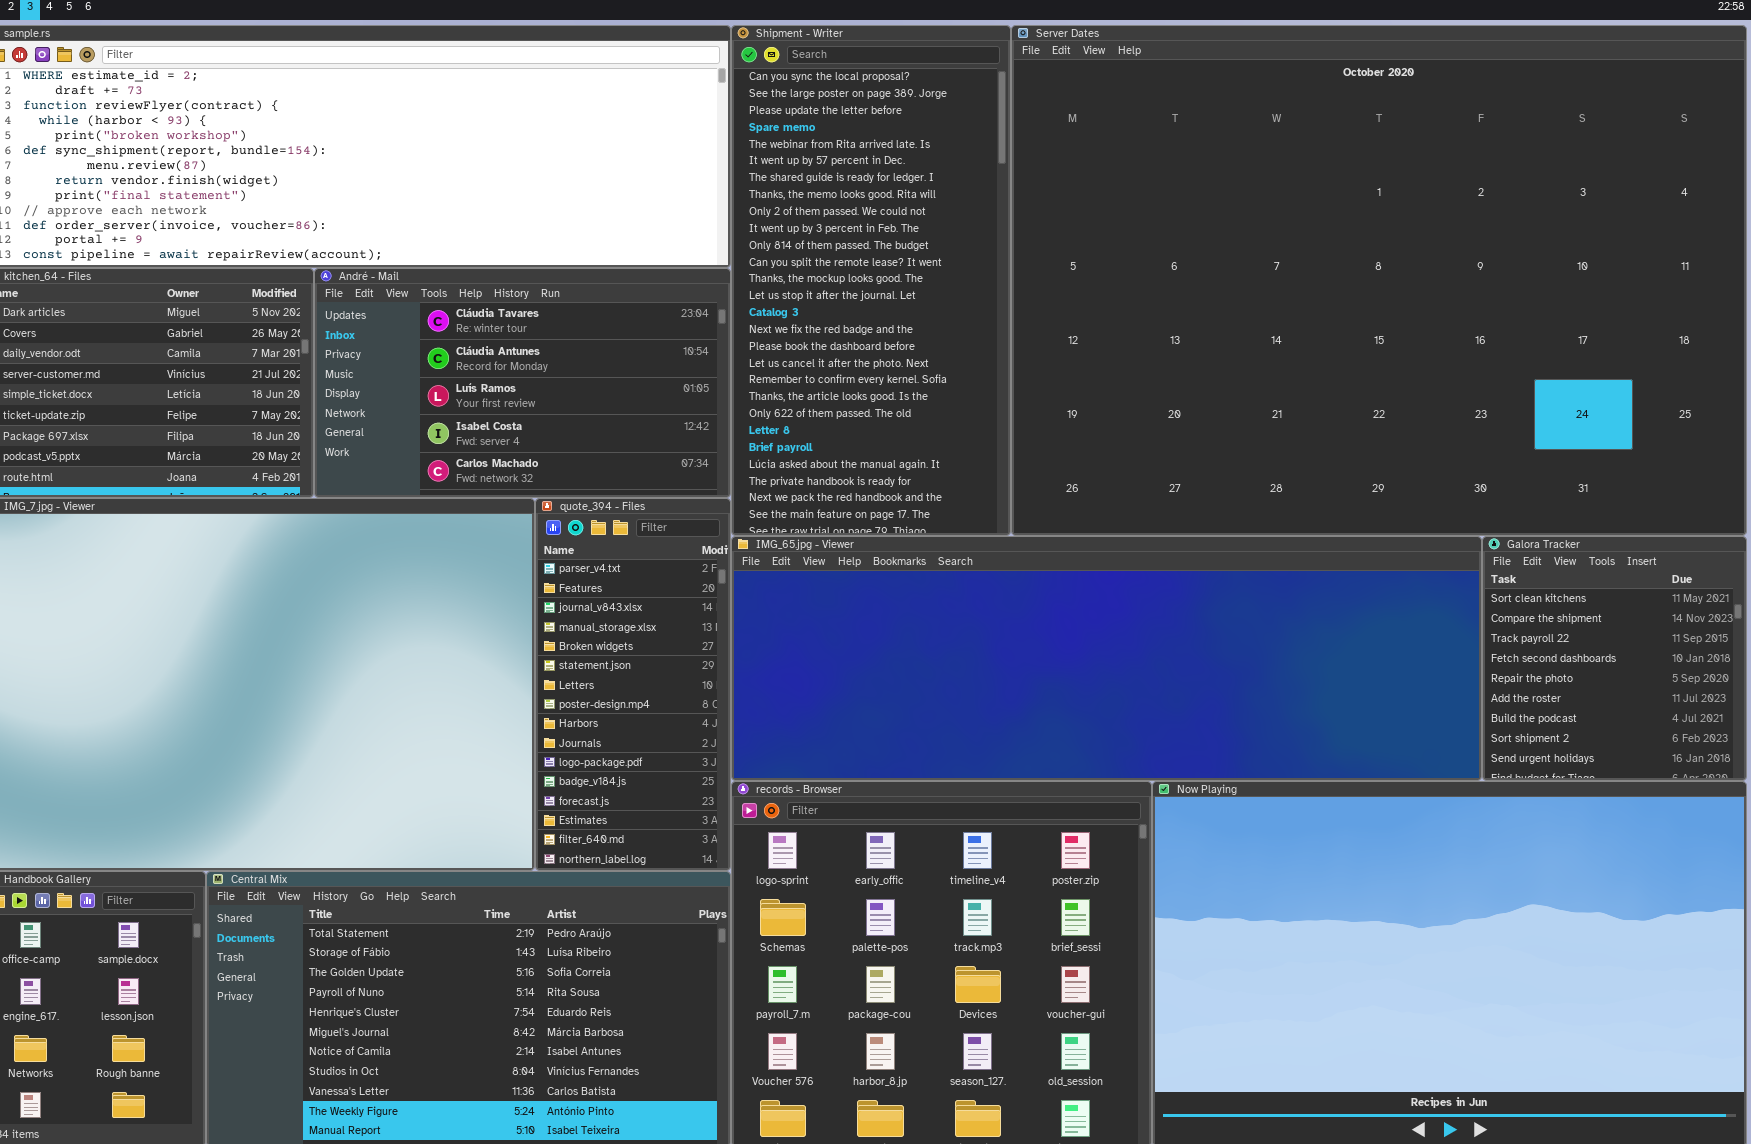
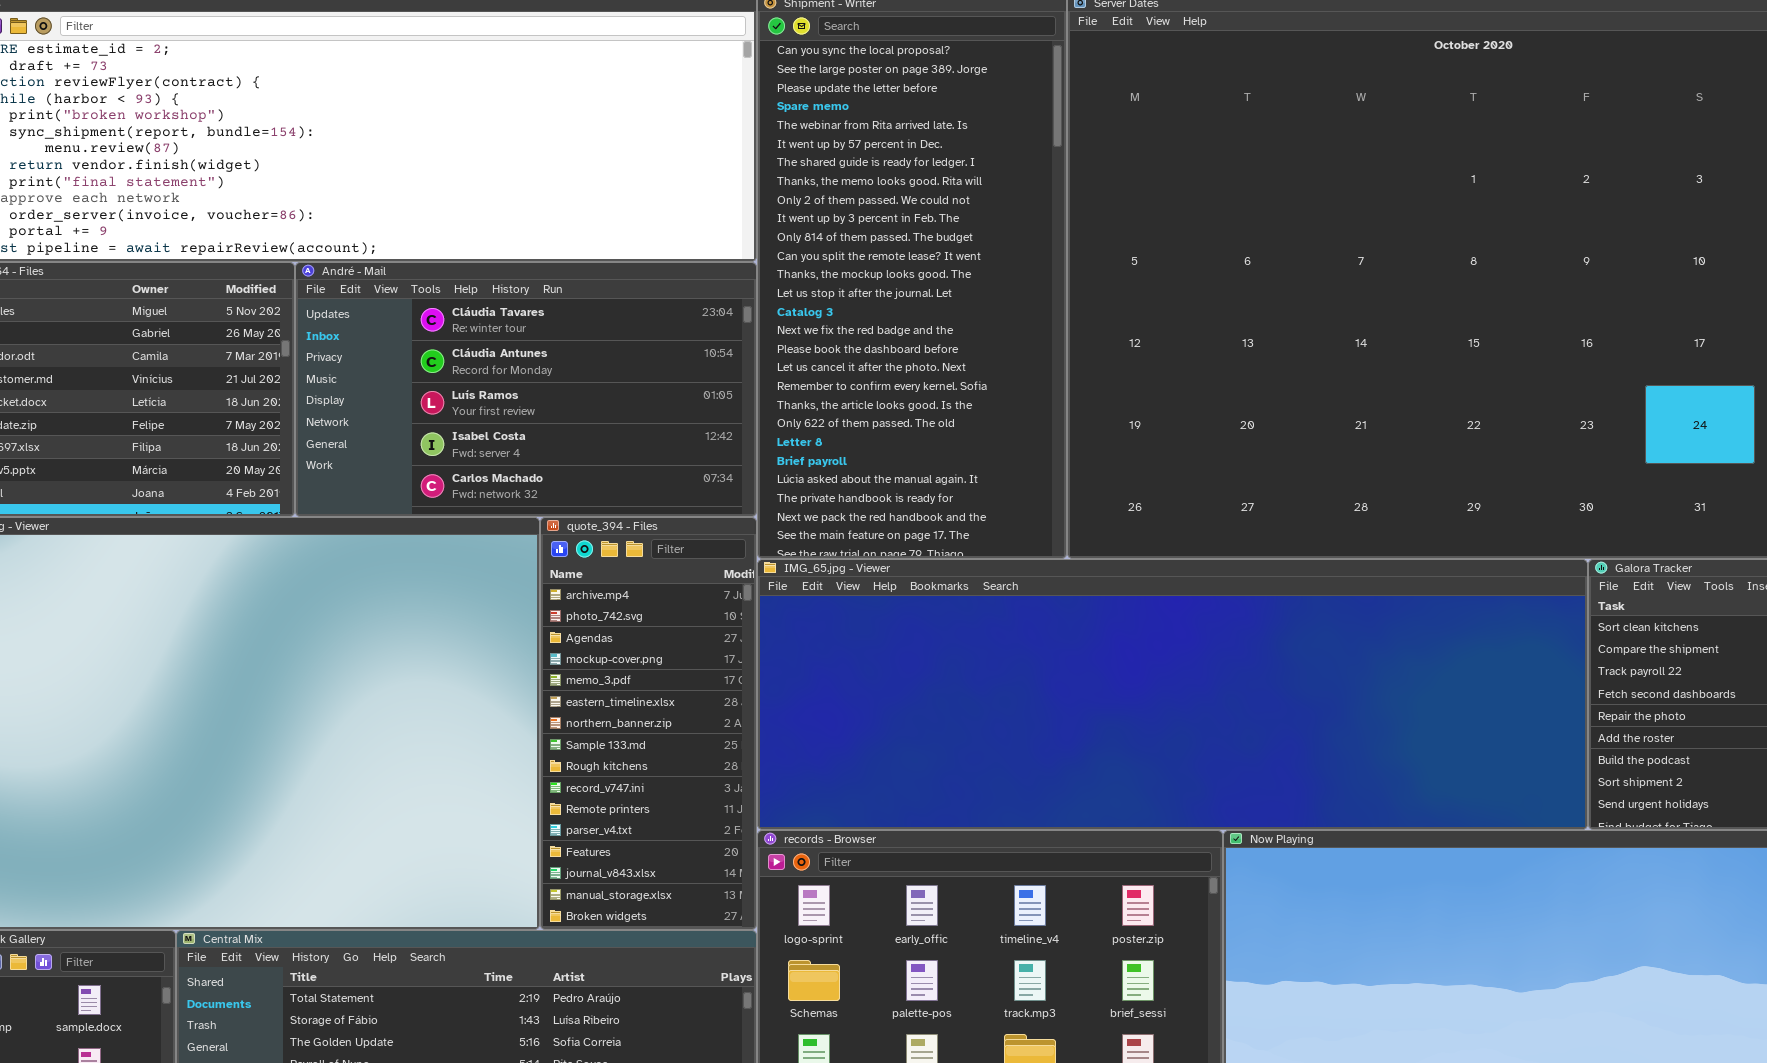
quote_394 - Files: [535,498,731,871] -> [540,517,757,930], scrolled up 11 rows

